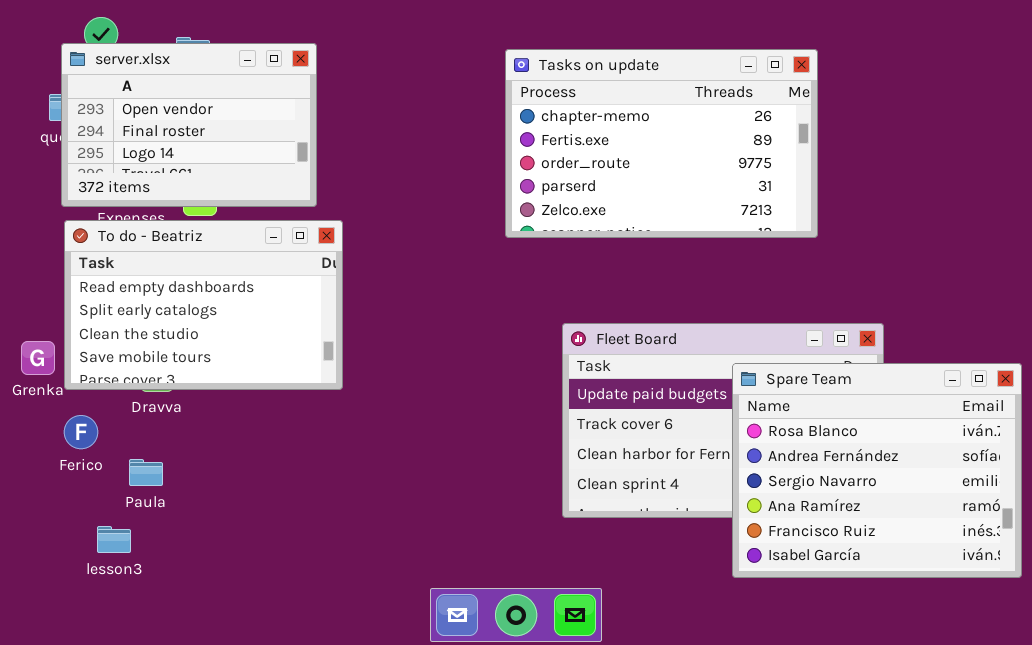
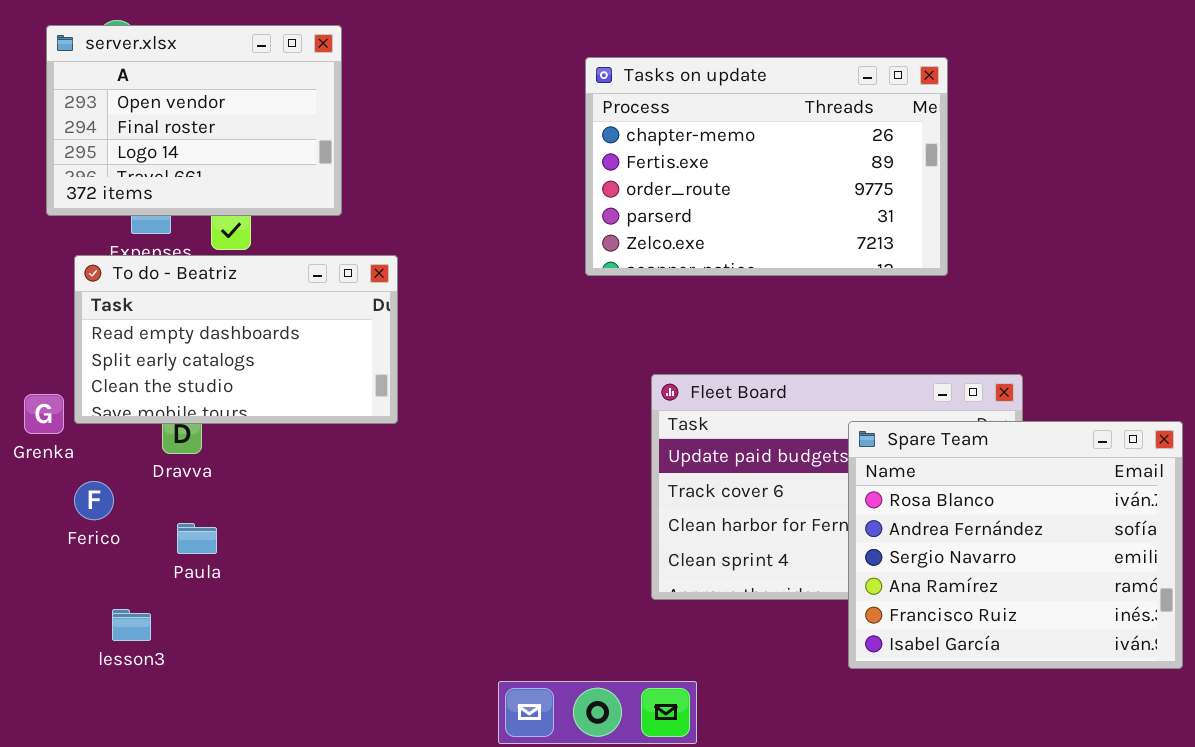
server.xlsx: [61,43,317,207] -> [46,25,342,216], moved
To do - Beatriz: [64,220,343,390] -> [74,255,398,424], resized
Paula: [129,459,163,486] -> [177,523,217,554], moved

